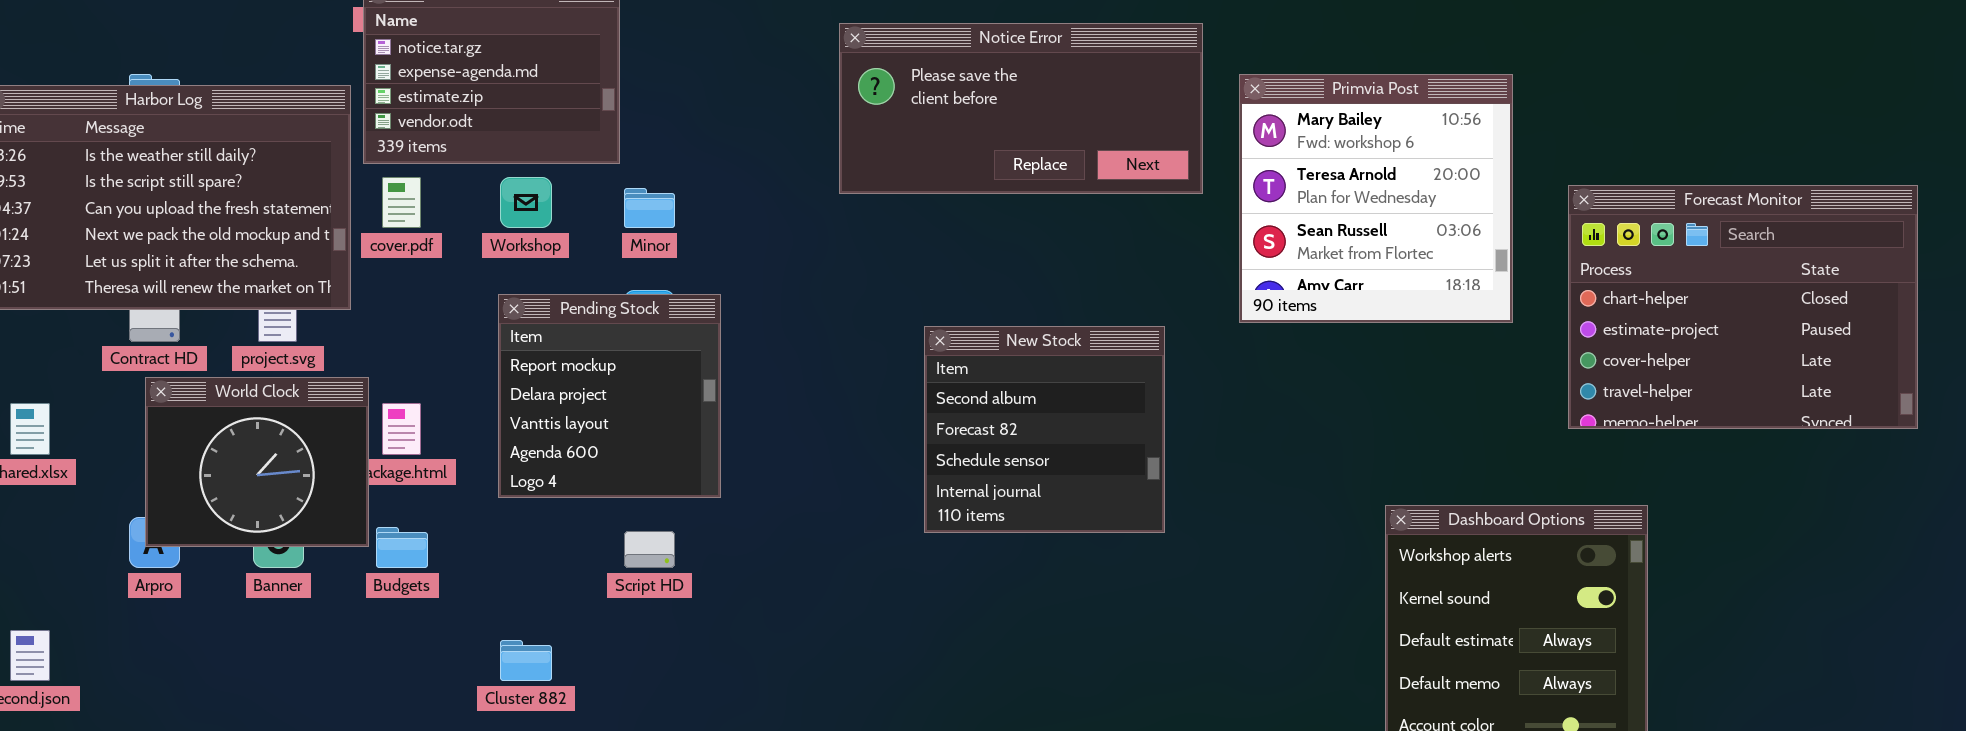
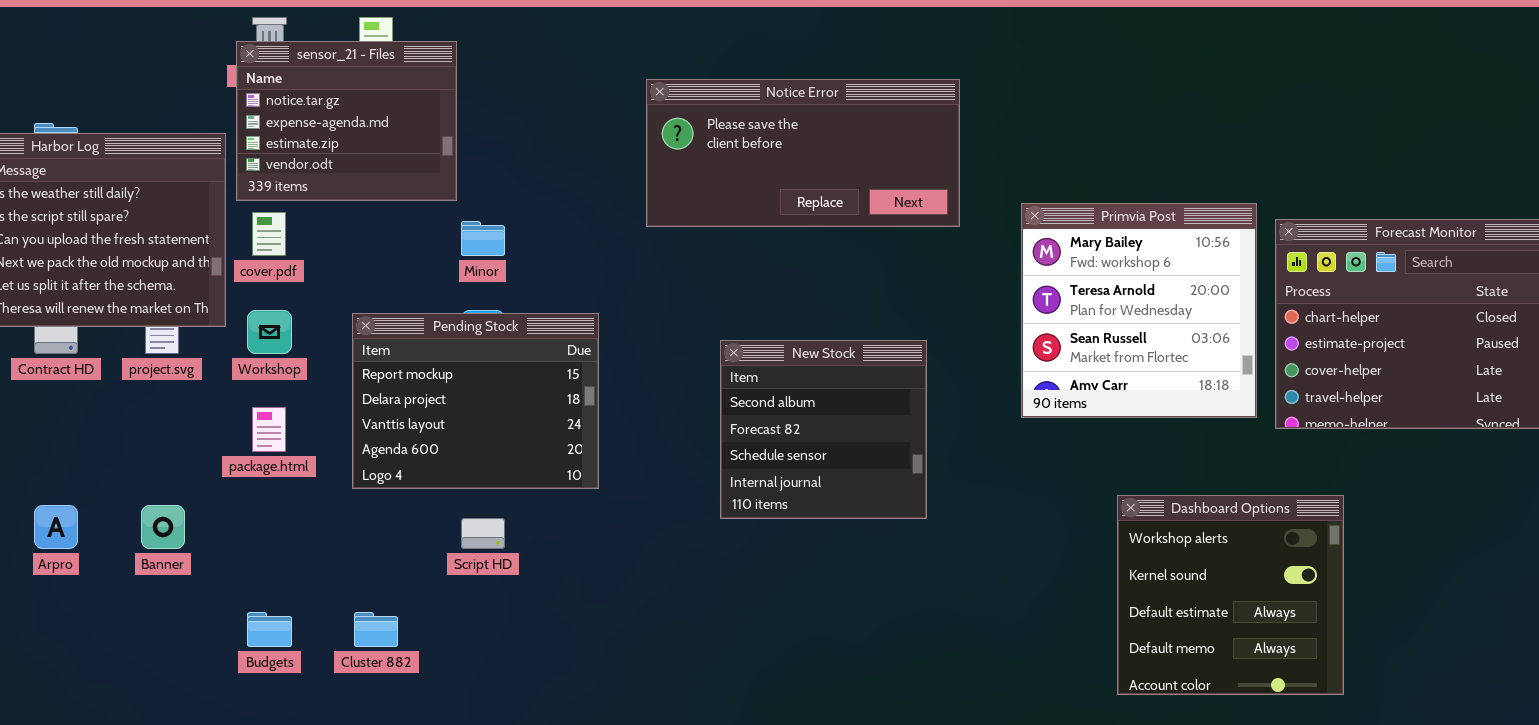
Primvia Post: [1239,74,1513,323] -> [1021,203,1257,418], moved
Workshop: [500,177,552,228] -> [247,310,292,354], moved
Pending Stock: [498,294,721,498] -> [352,313,599,489], resized
World Clock: [145,377,369,547] -> none, closed
Budgets: [376,527,428,568] -> [247,612,292,647], moved

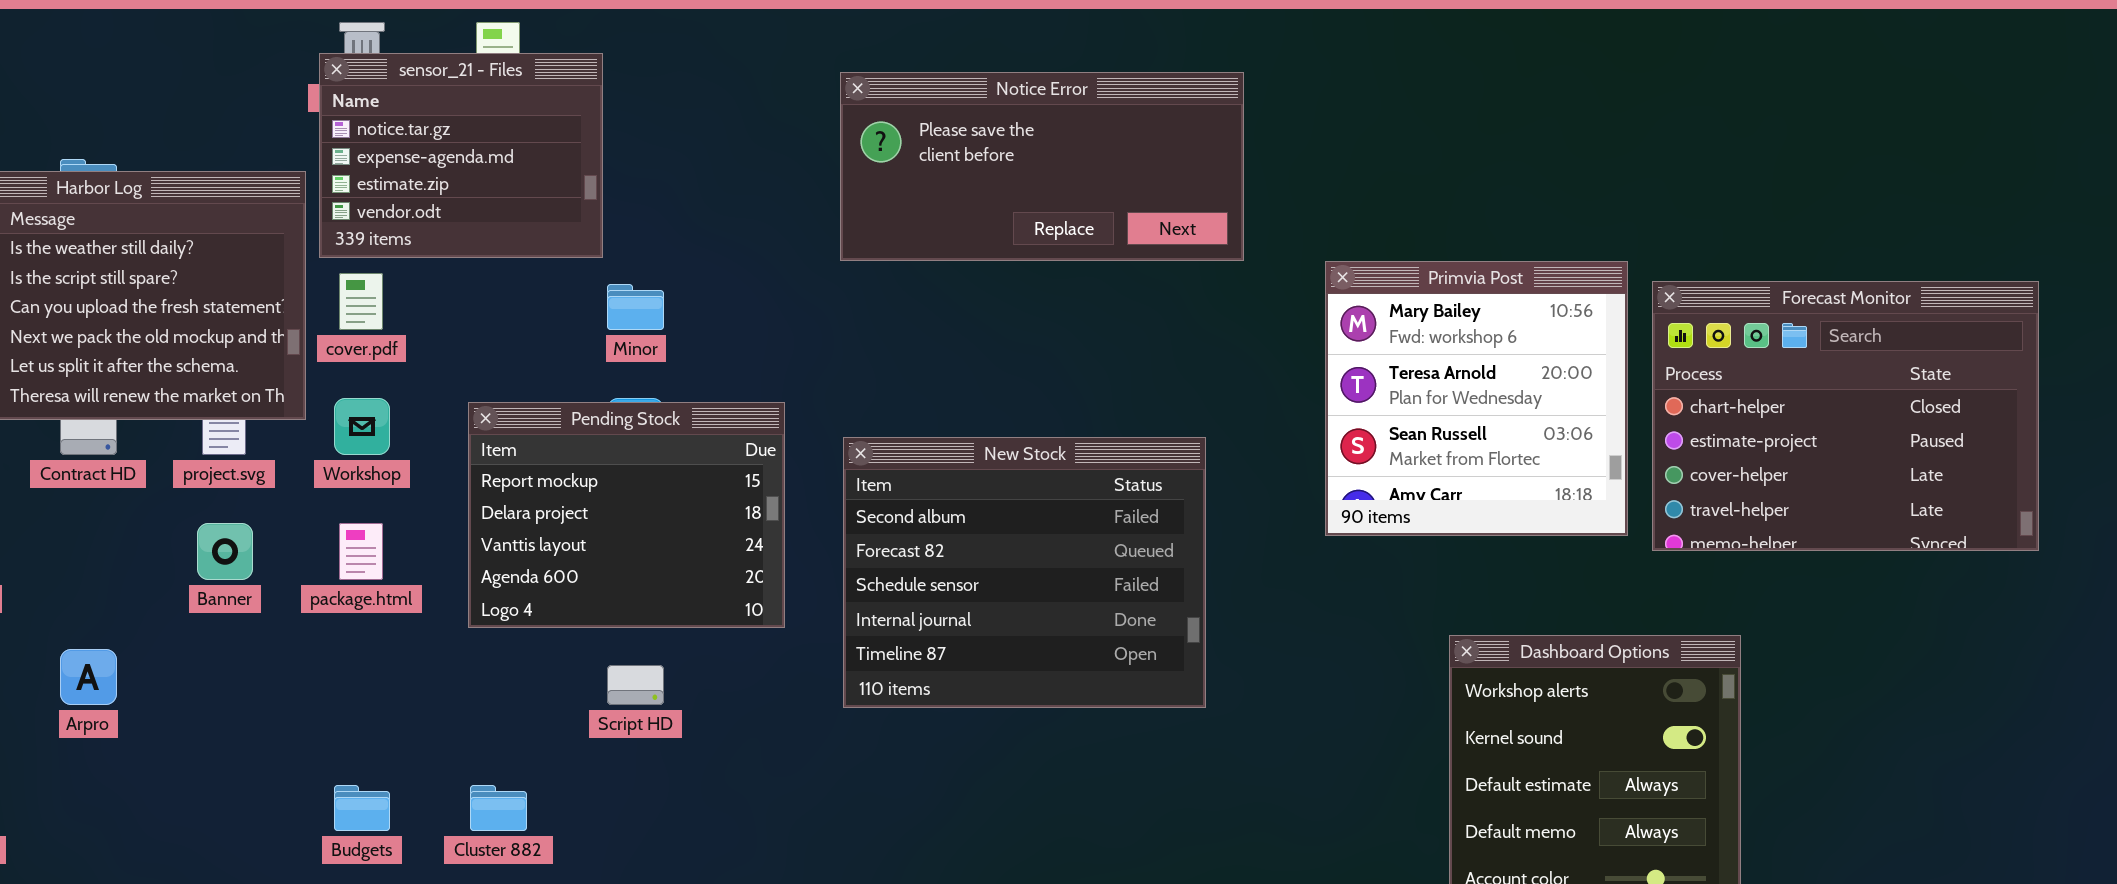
Notice Error: [646,79,960,227] -> [840,72,1244,261], moved
New Stock: [720,340,927,519] -> [843,437,1206,708], resized
Banner: [141,505,185,549] -> [197,523,253,580], moved

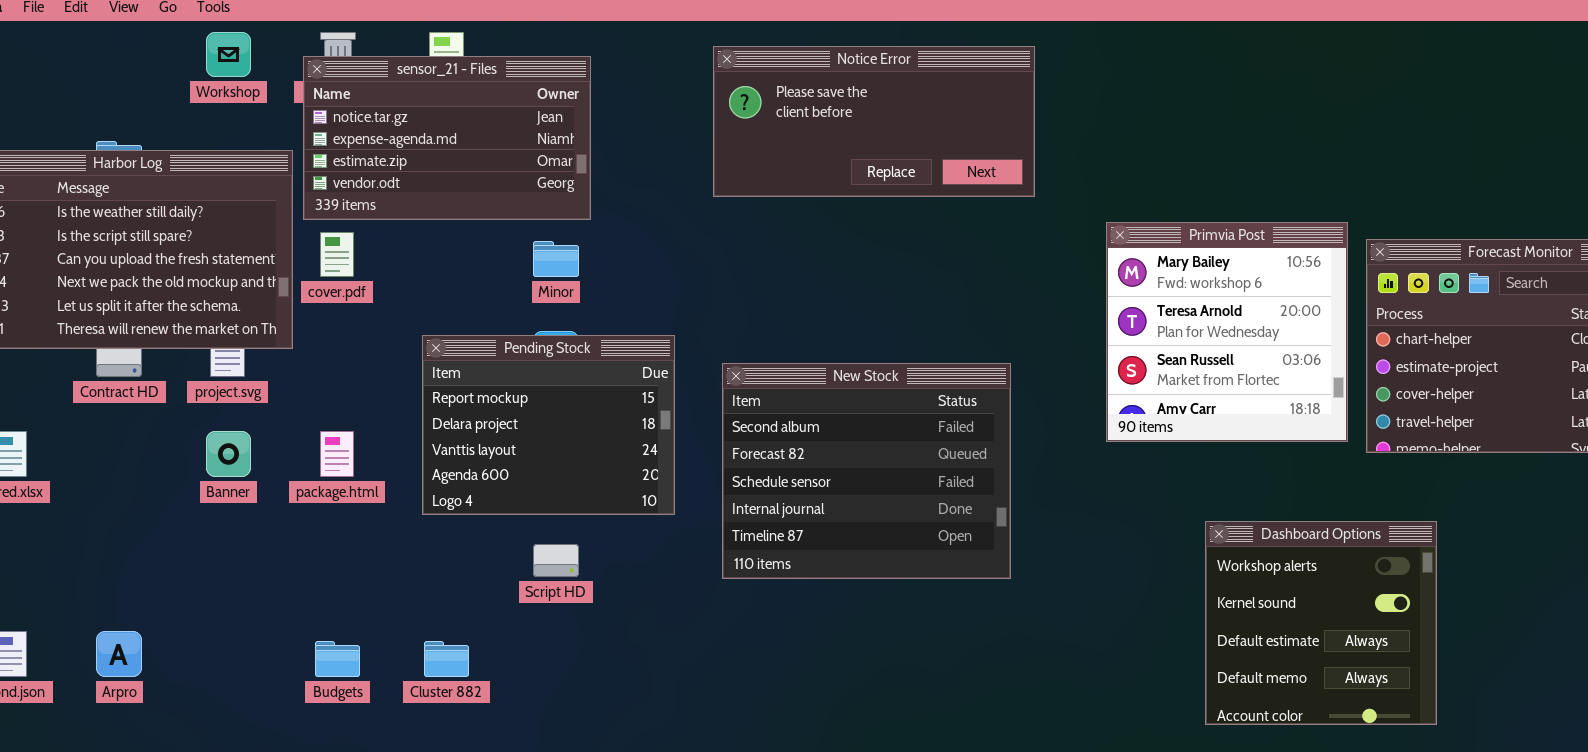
sensor_21 - Files: [319,53,603,258] -> [303,56,591,220], resized
Notice Error: [840,72,1244,261] -> [713,46,1035,197], moved
Workshop: [334,398,390,455] -> [206,32,251,77], moved
Arpro: [60,649,117,705] -> [96,631,142,677], moved

